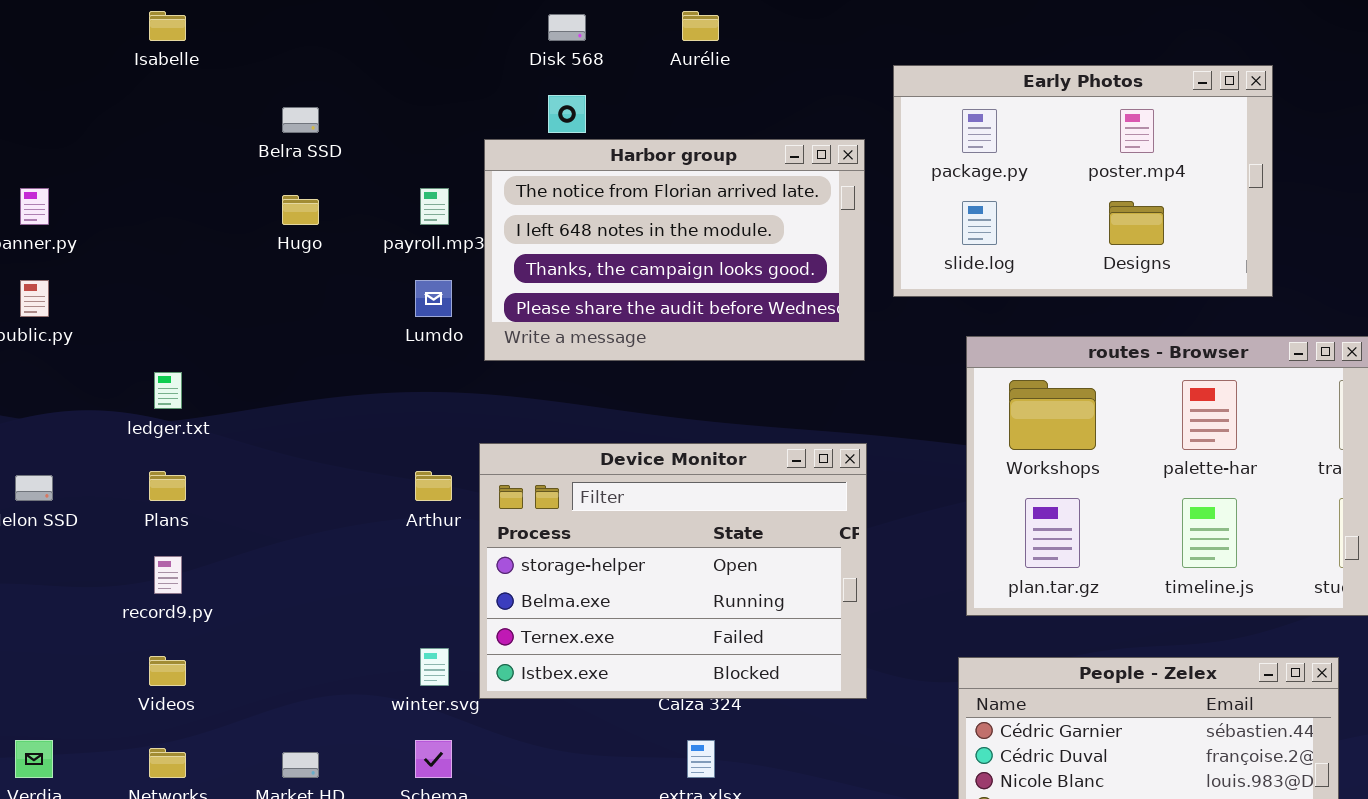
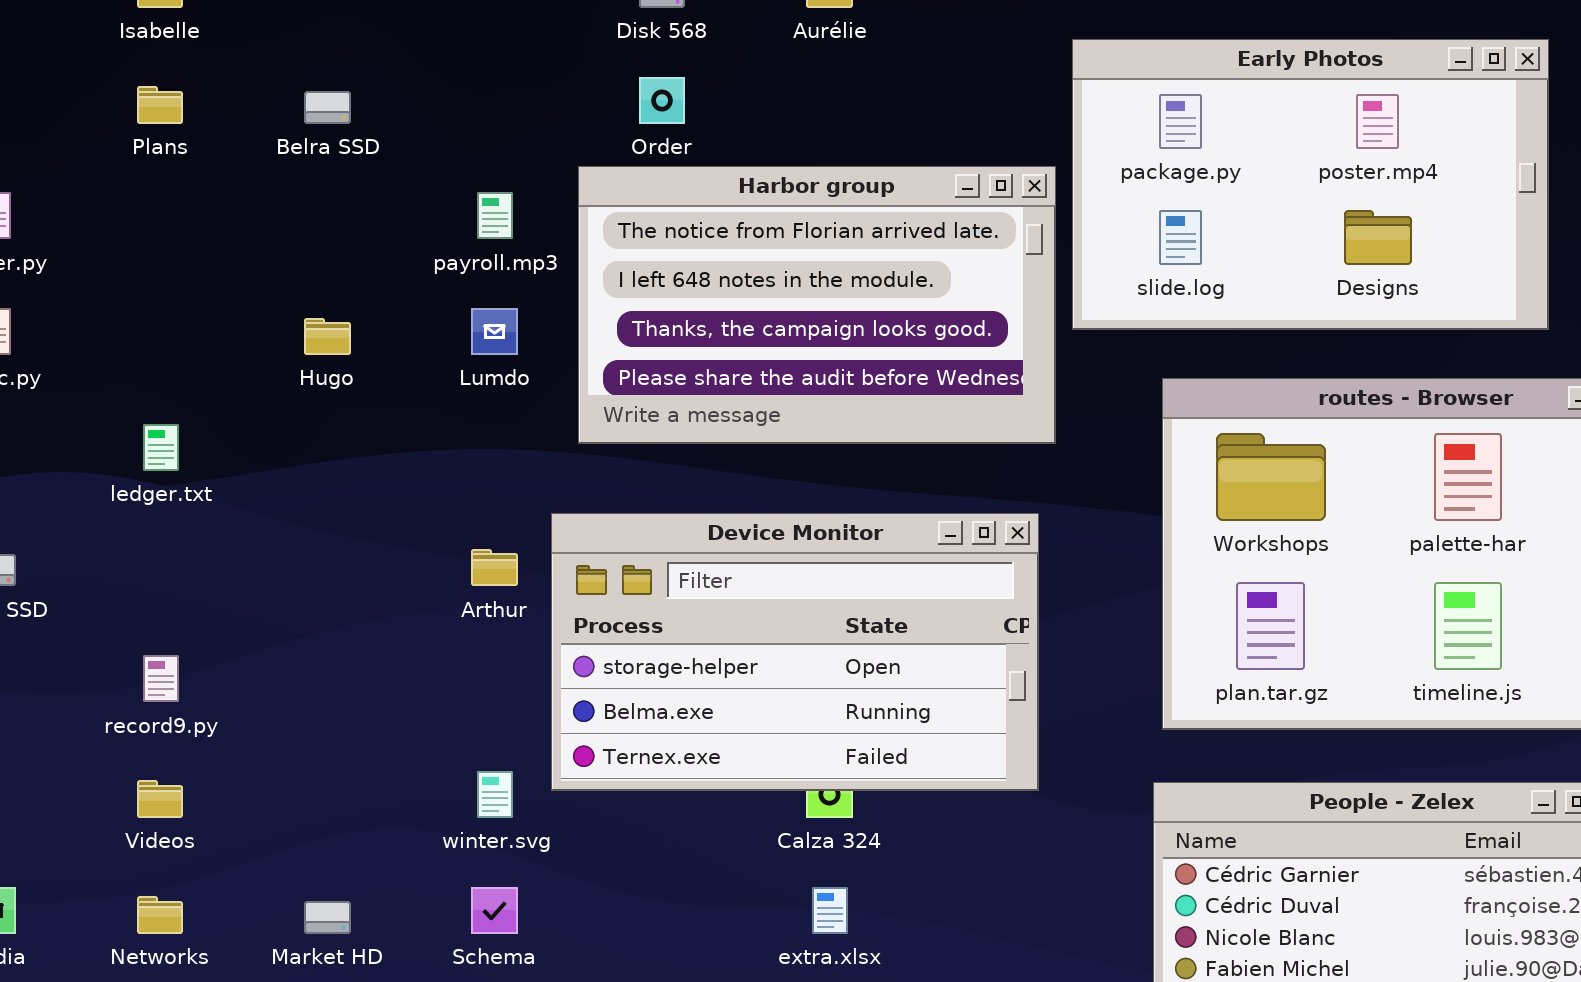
Harbor group: [484,139,865,361] -> [578,166,1056,444], moved
Hugo: [282,195,319,225] -> [304,318,351,355], moved
Device Monitor: [479,443,867,699] -> [551,513,1039,791], resized
Plans: [149,471,186,501] -> [137,86,183,124], moved

